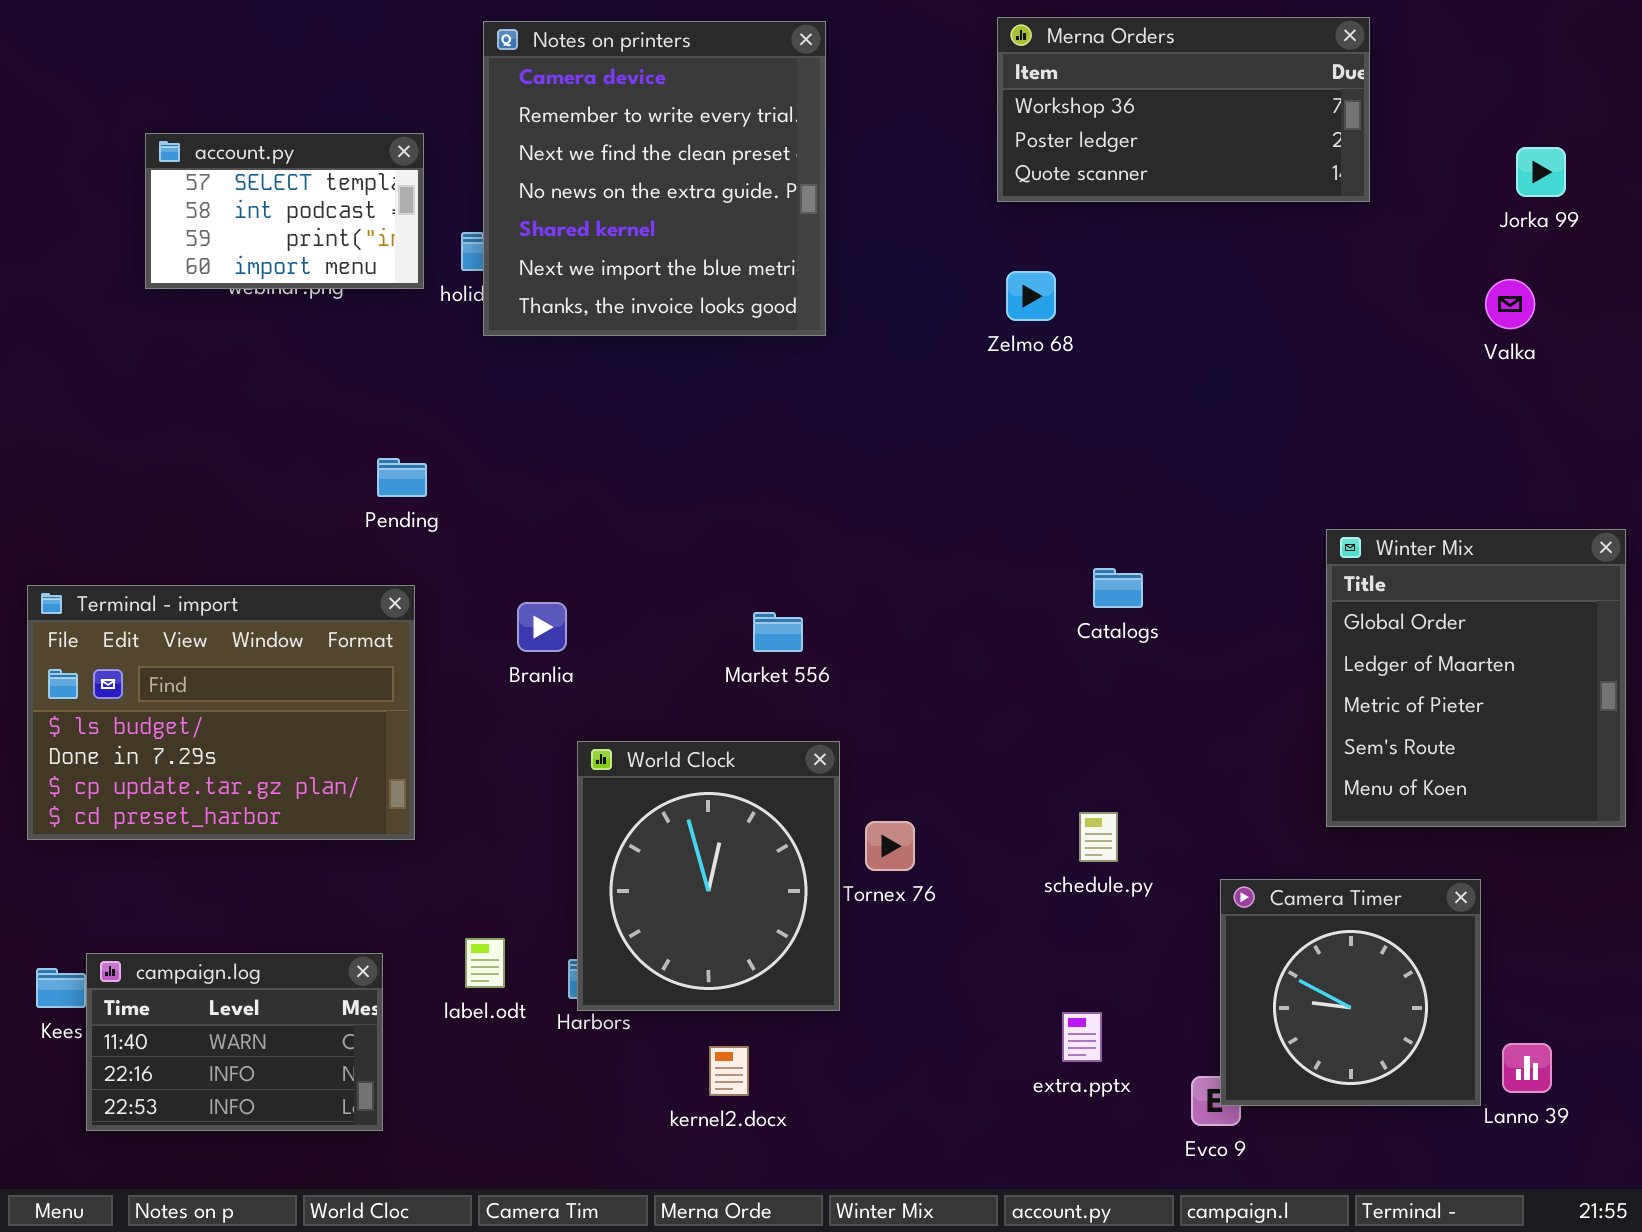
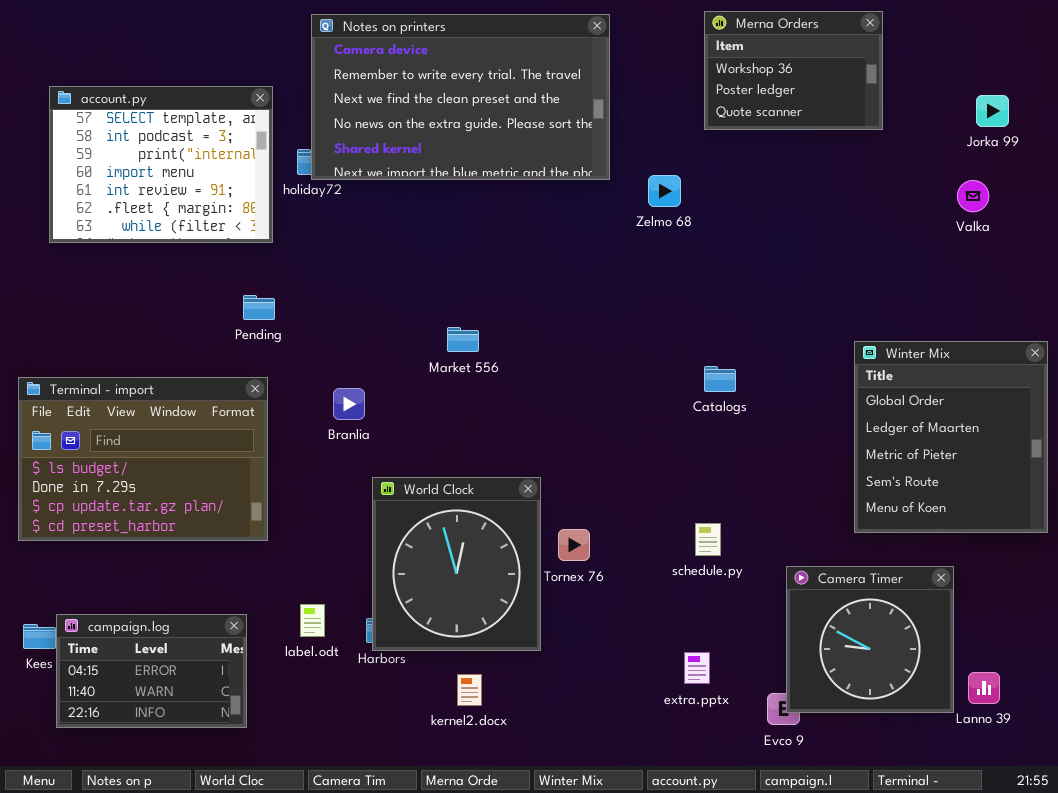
Merna Orders: [997,17,1370,202] -> [704,11,883,130], resized
Notes on printers: [483,21,826,336] -> [311,14,610,180], resized
account.py: [145,133,424,289] -> [49,86,273,243], resized
Market 556: [753,612,803,652] -> [447,327,479,352], moved
campaign.log: [86,953,383,1131] -> [56,614,247,728], scrolled up 1 row

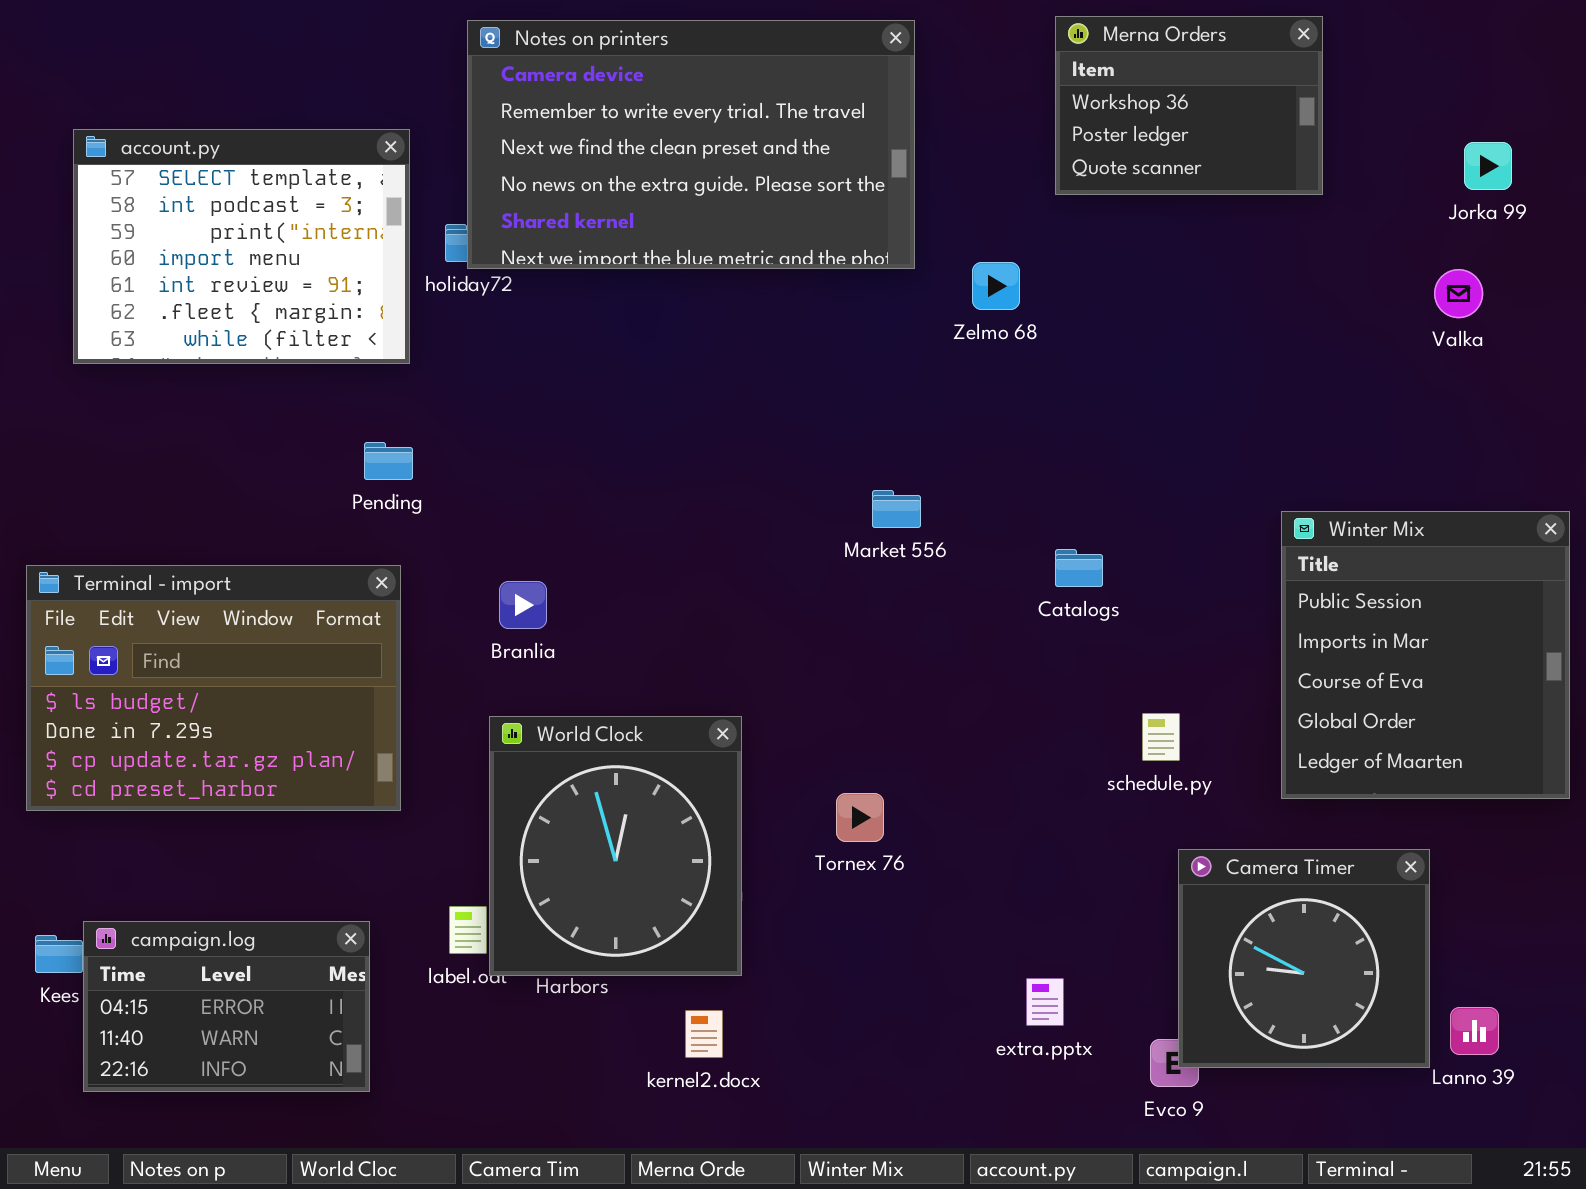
Market 556: [447,327,479,352] -> [872,490,921,528], moved
Winter Mix: [854,341,1048,533] -> [1281,511,1570,799], scrolled up 3 rows
World Clock: [372,477,541,651] -> [489,716,742,976], moved
schedule.py: [695,523,721,556] -> [1142,713,1180,761], moved

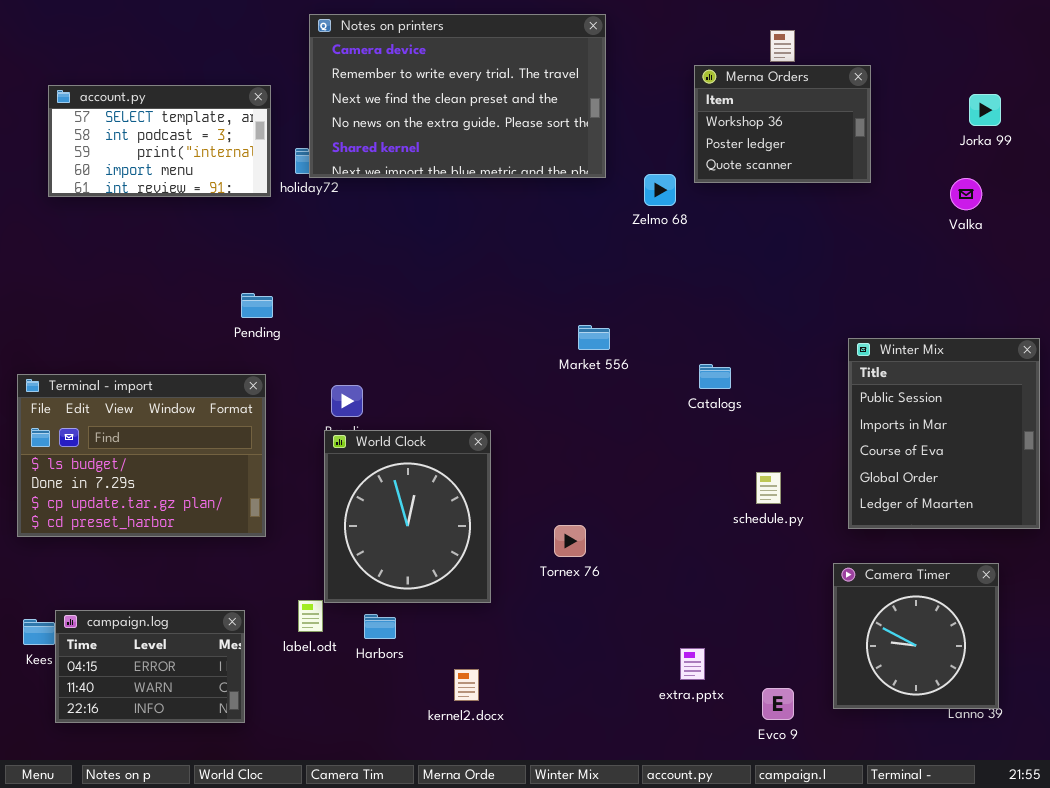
Merna Orders: [1055,16,1323,195] -> [694,65,871,183], moved
account.py: [73,129,410,364] -> [48,85,271,197], resized
World Clock: [489,716,742,976] -> [324,430,491,603], moved
Camera Timer: [1178,849,1430,1068] -> [833,563,999,709], moved

